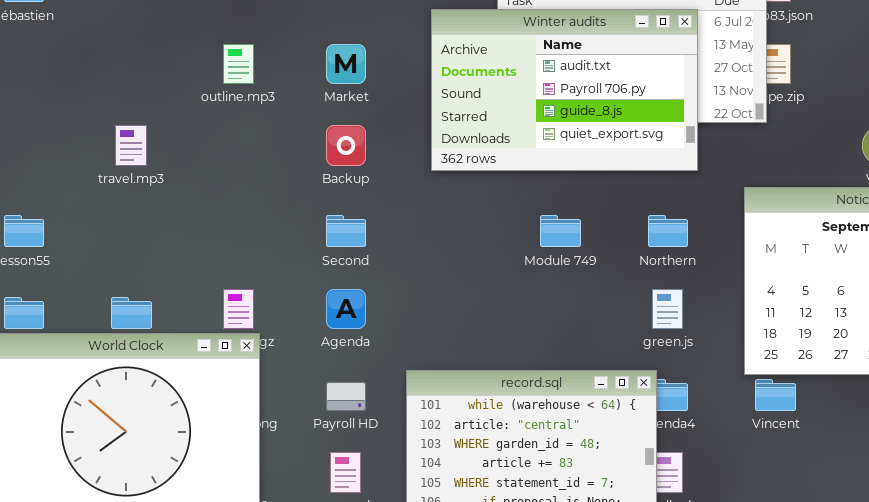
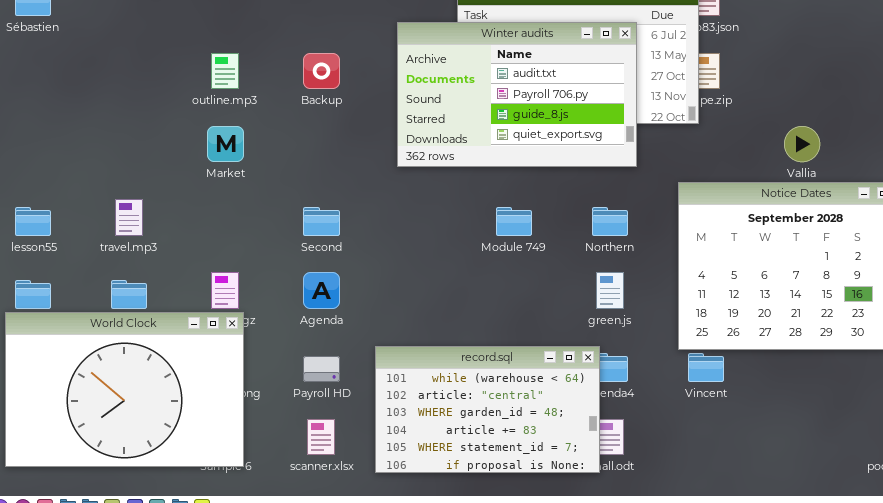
Market: [326,44,366,84] -> [207,126,244,162], moved
travel.mp3: [115,125,147,166] -> [115,199,143,236], moved
Backup: [326,125,366,166] -> [303,53,340,89], moved

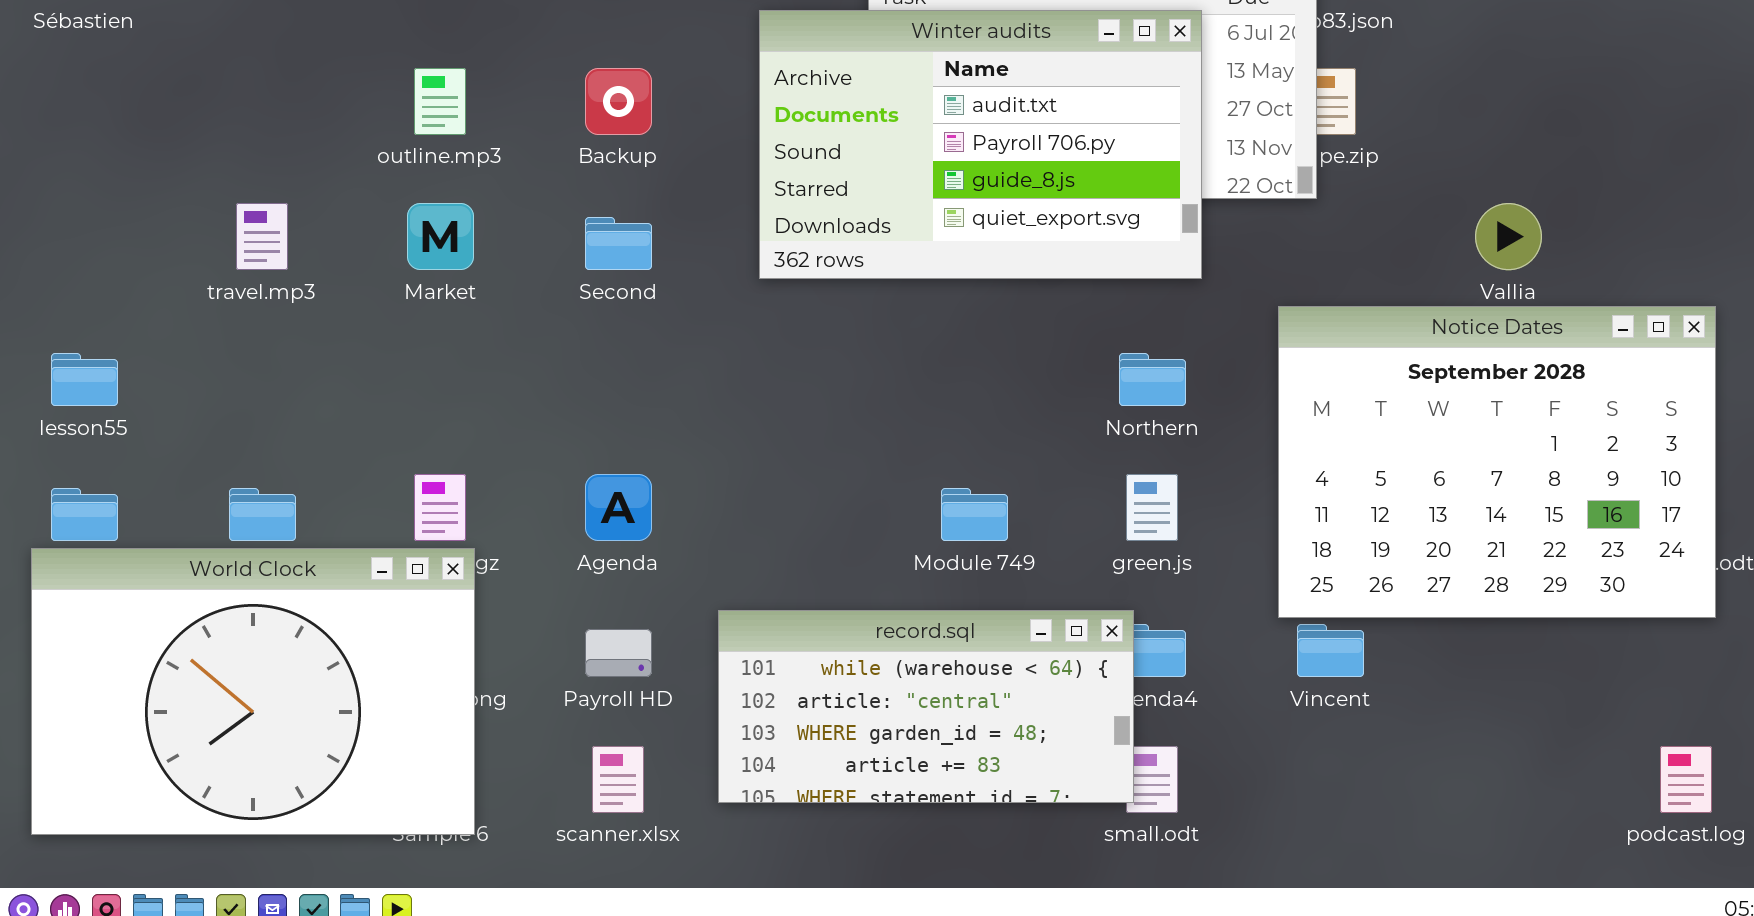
travel.mp3: [115,199,143,236] -> [236,203,288,270], moved
Second: [303,207,340,236] -> [585,217,652,270], moved
Module 749: [496,207,532,236] -> [941,488,1008,541], moved
record.sql: [375,346,600,473] -> [718,610,1134,803], resized

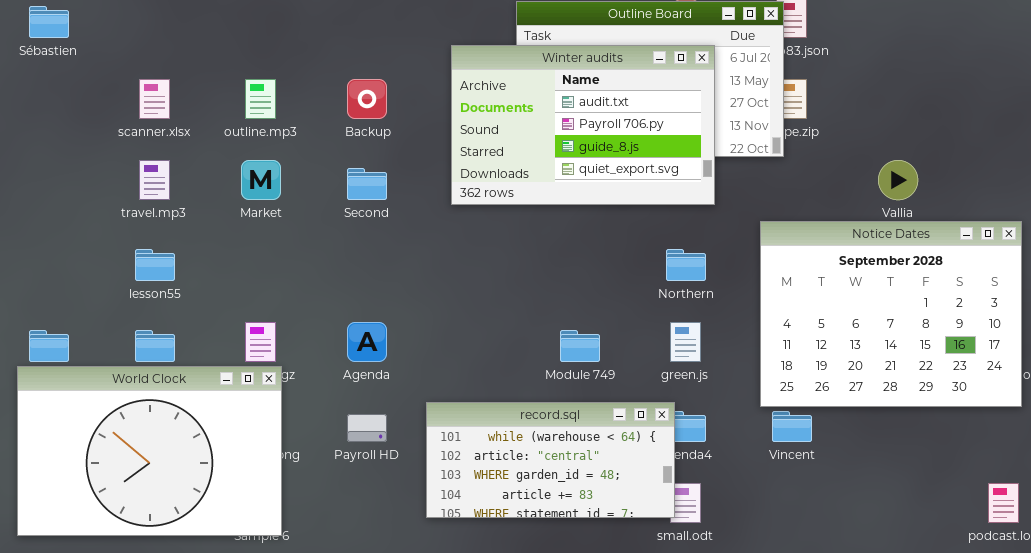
lesson55: [51,353,118,406] -> [135,249,175,281], moved
scanner.xlsx: [592,746,644,813] -> [139,79,170,119], moved

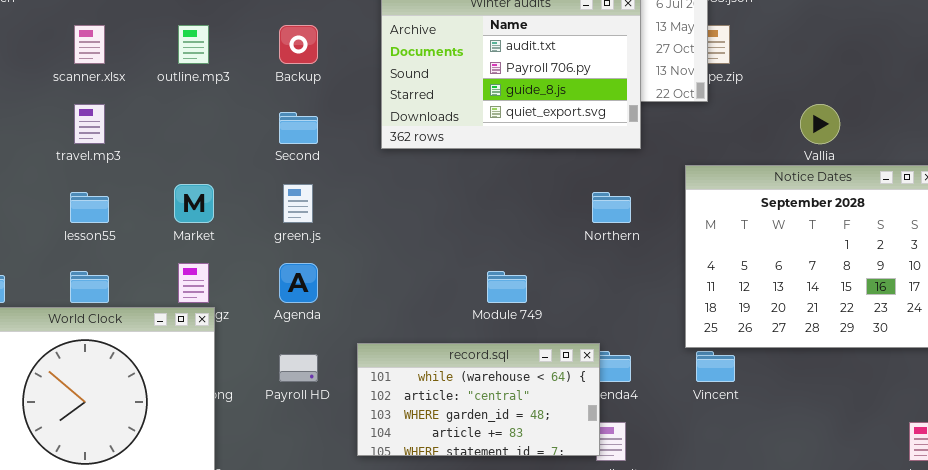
Market: [241,160,281,200] -> [174,184,214,223], moved
green.js: [670,322,701,362] -> [283,184,313,223], moved

